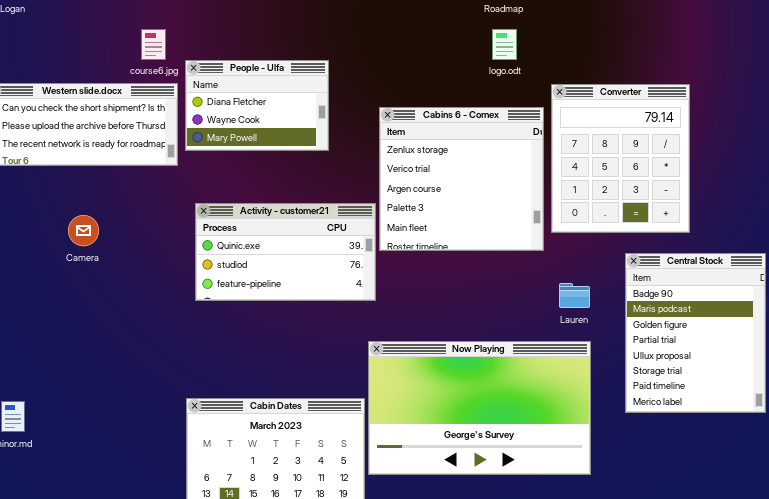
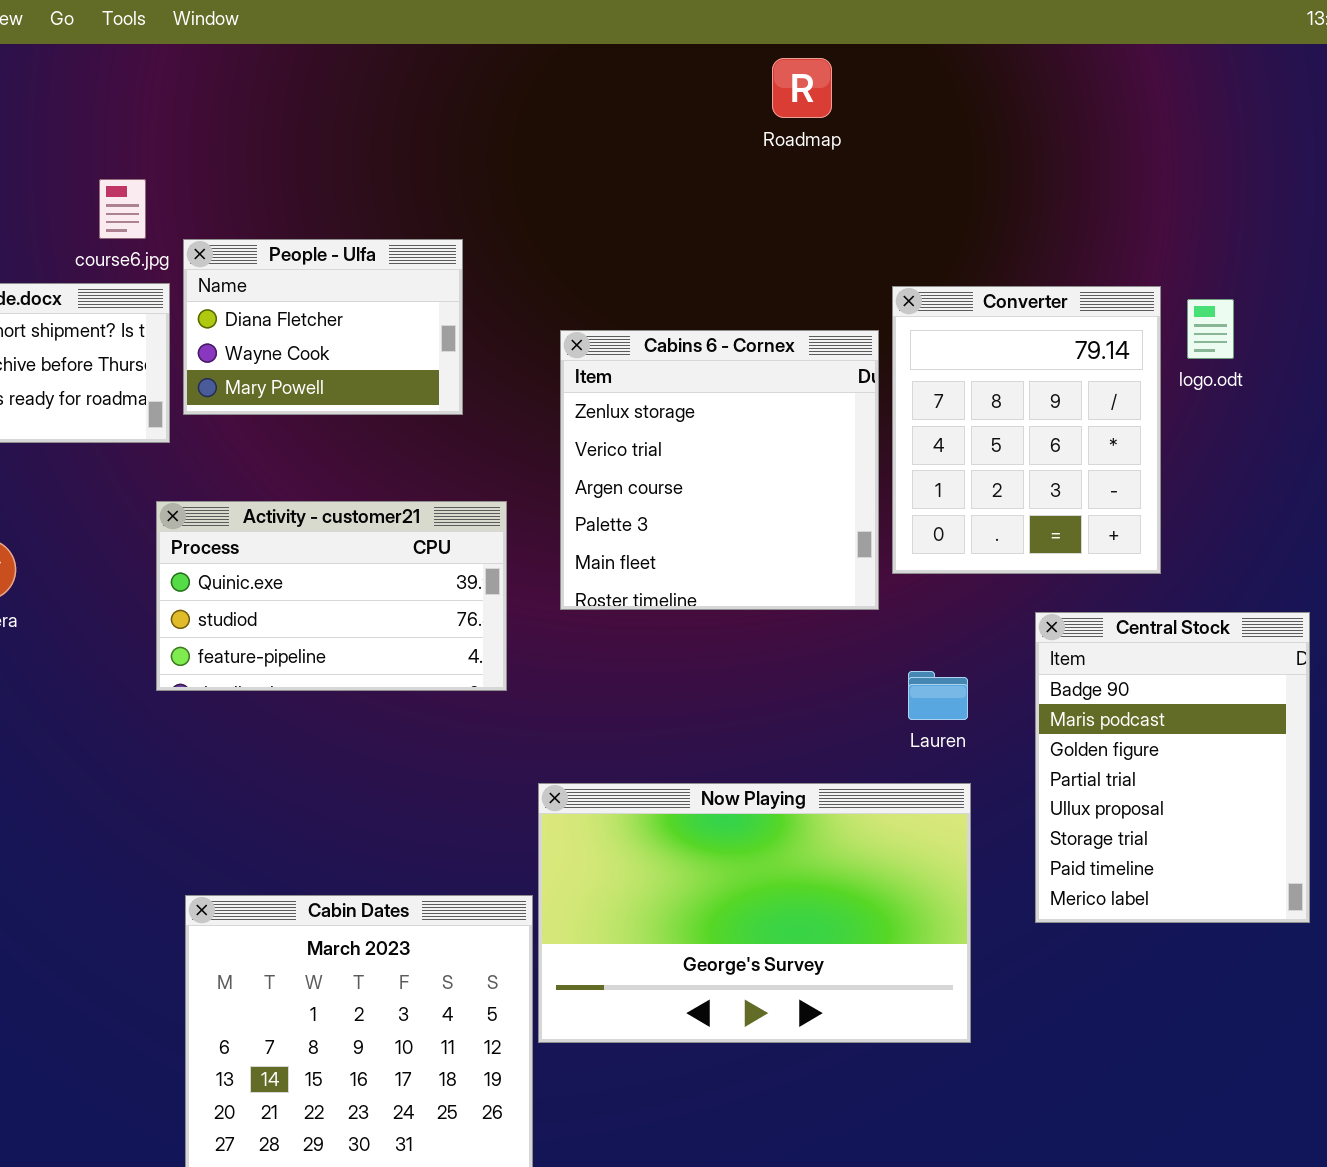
logo.odt: [492,29,517,60] -> [1187,299,1234,359], moved
Activity - customer21: [195,203,376,301] -> [156,501,507,691], moved

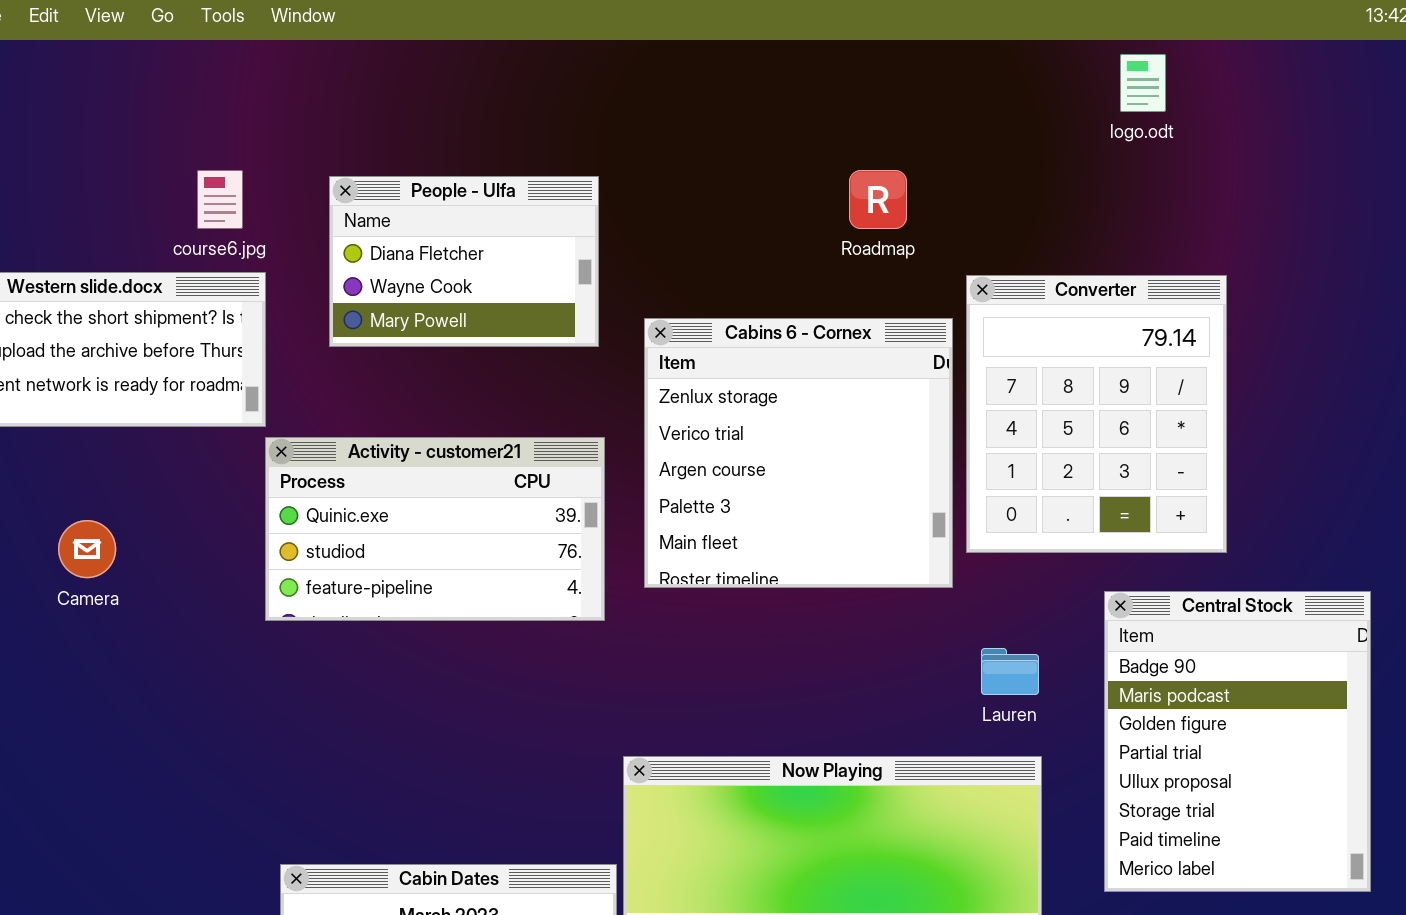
Roadmap: [772,58,832,118] -> [849,170,907,229], moved
People - Ulfa: [183,239,463,415] -> [329,176,599,347], moved
logo.odt: [1187,299,1234,359] -> [1120,54,1166,112], moved
Activity - customer21: [156,501,507,691] -> [265,437,605,621], moved

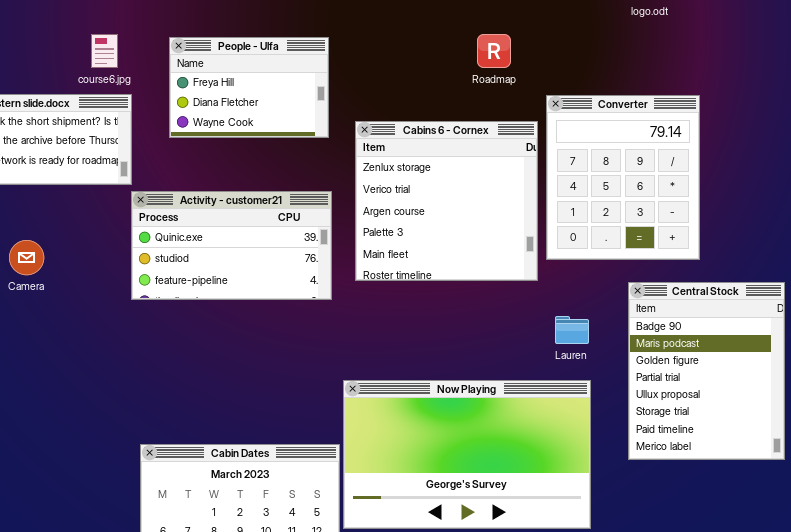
People - Ulfa: [329,176,599,347] -> [169,37,329,138], scrolled up 1 row

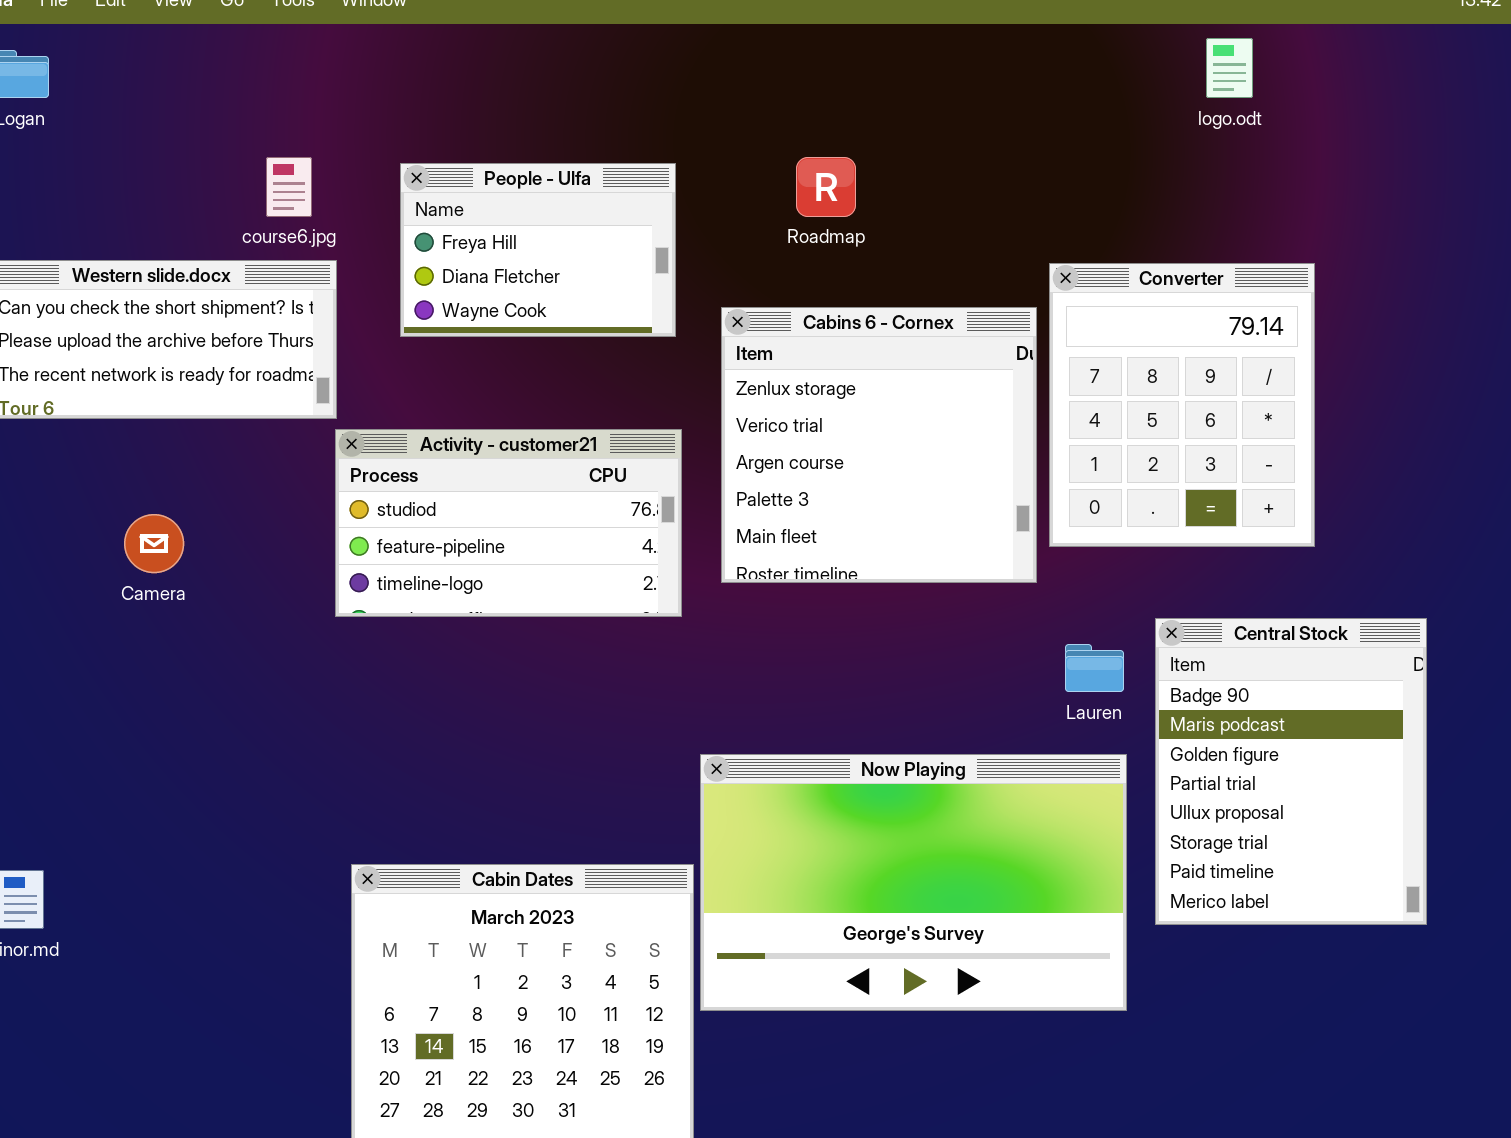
Roadmap: [477,34,511,68] -> [796,157,856,217], moved
Activity - customer21: [131,191,332,300] -> [335,429,682,617], scrolled down 1 row
Central Stock: [628,282,785,460] -> [1155,618,1427,925], moved

